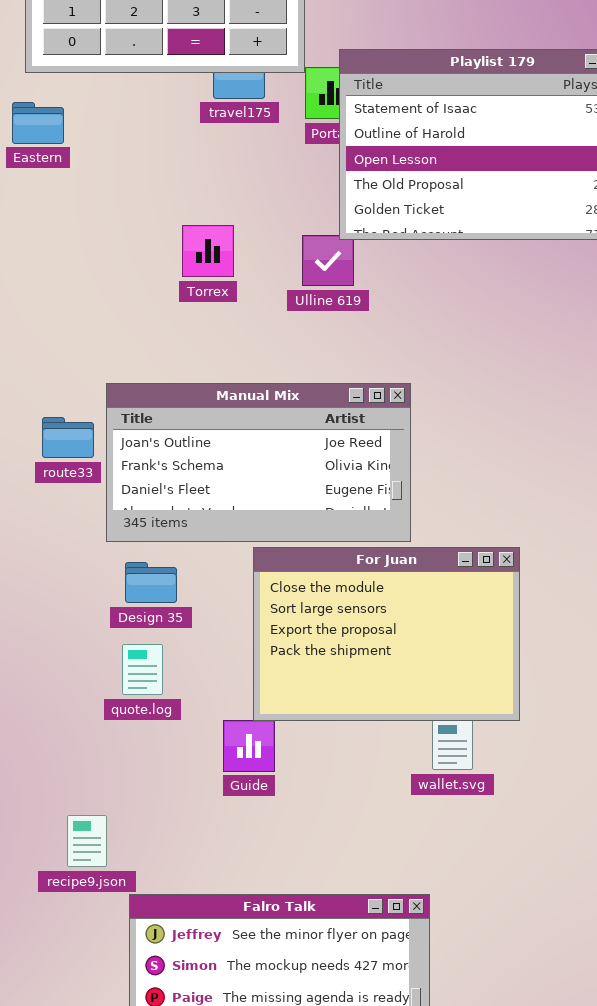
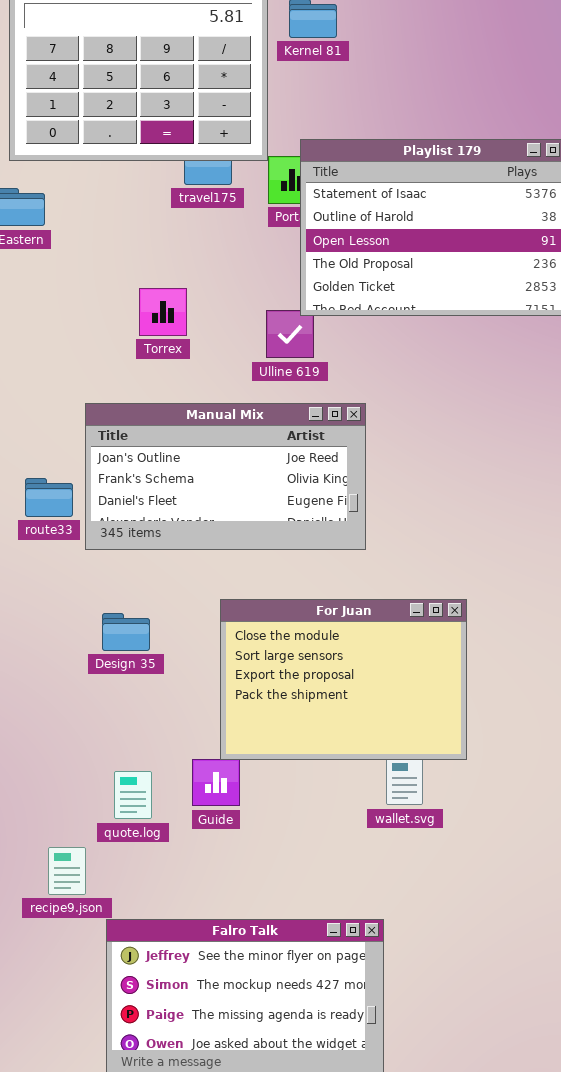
Torrex: [182,225,234,277] -> [139,288,187,336], moved
Manual Mix: [106,383,411,542] -> [85,403,366,550], moved
quote.log: [122,644,163,695] -> [114,771,152,819], moved

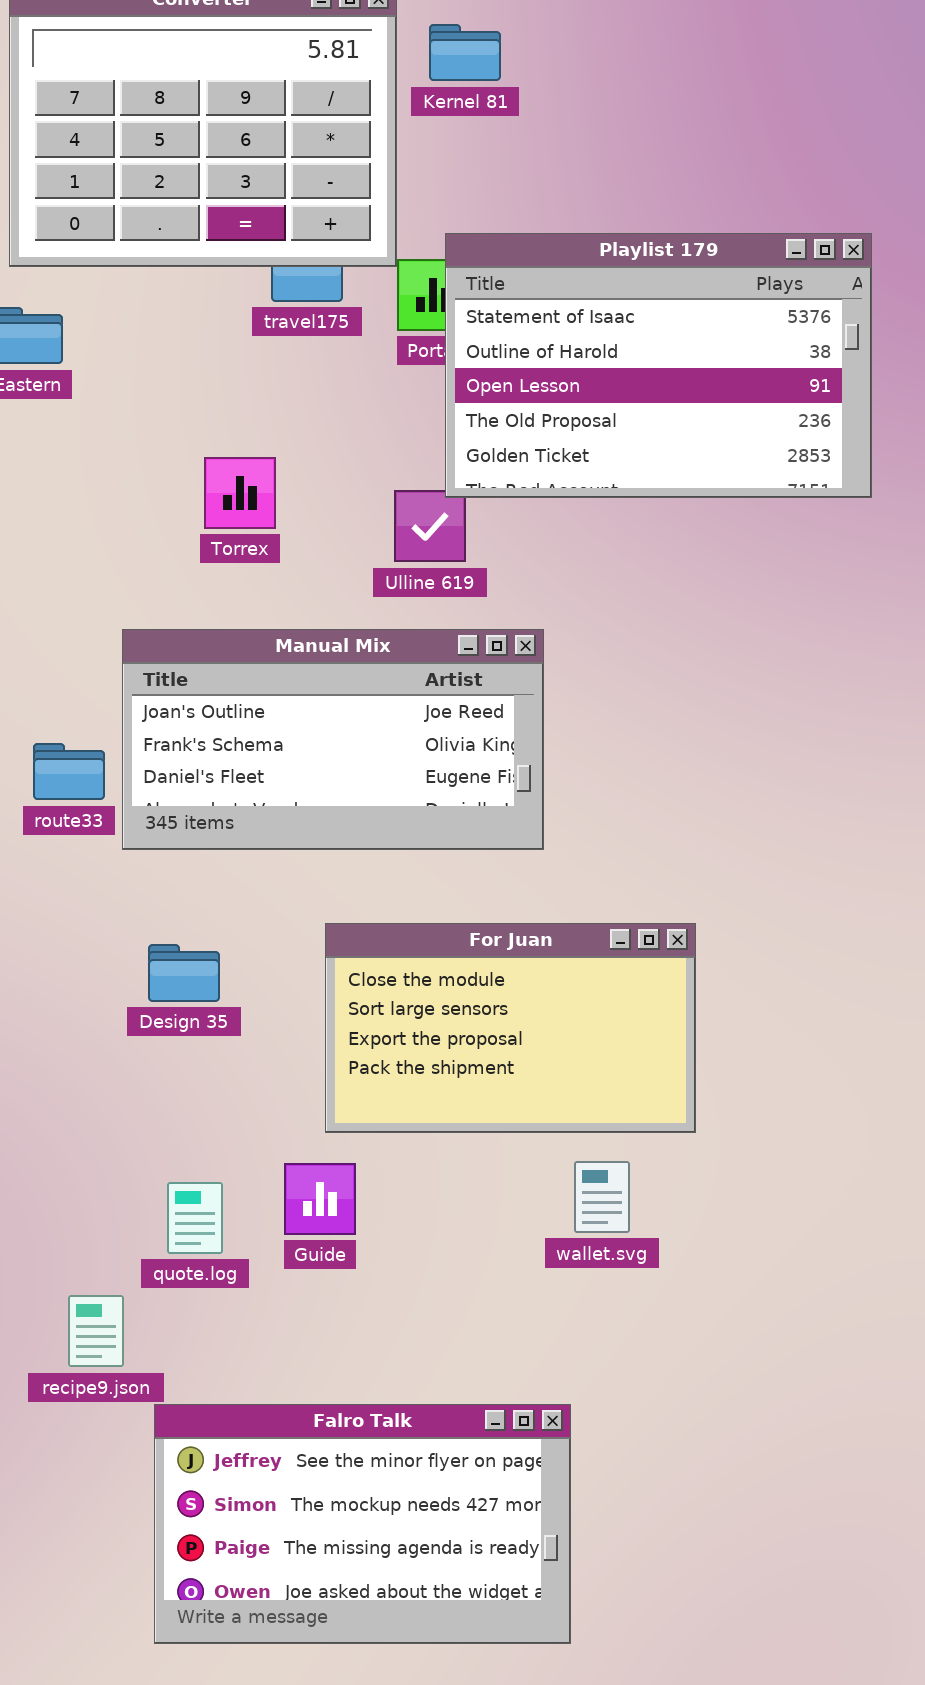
For Juan: [220,599,467,760] -> [325,923,696,1133], resized

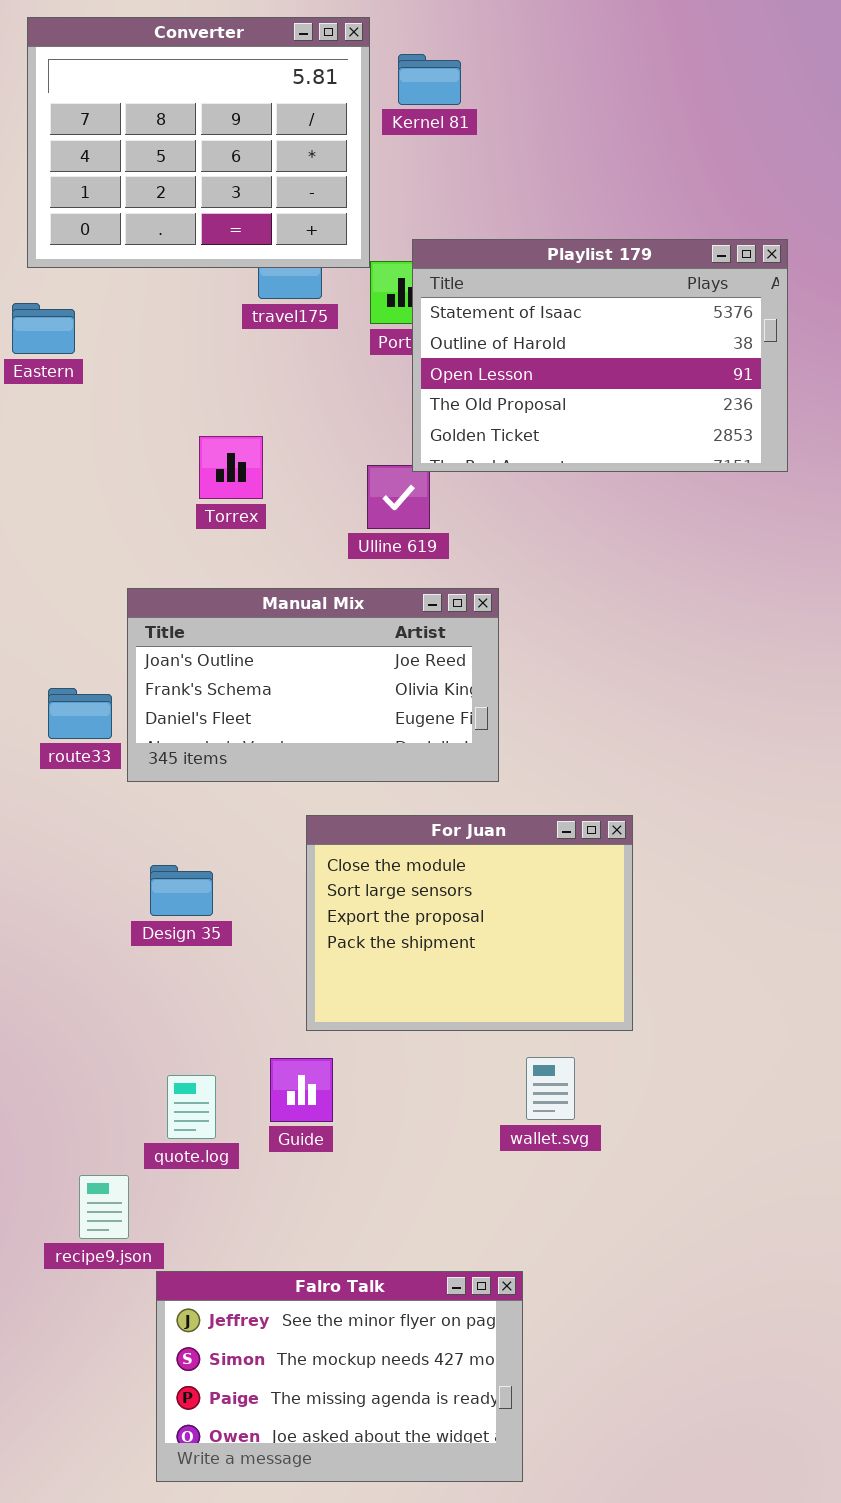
For Juan: [325,923,696,1133] -> [306,815,633,1031], resized

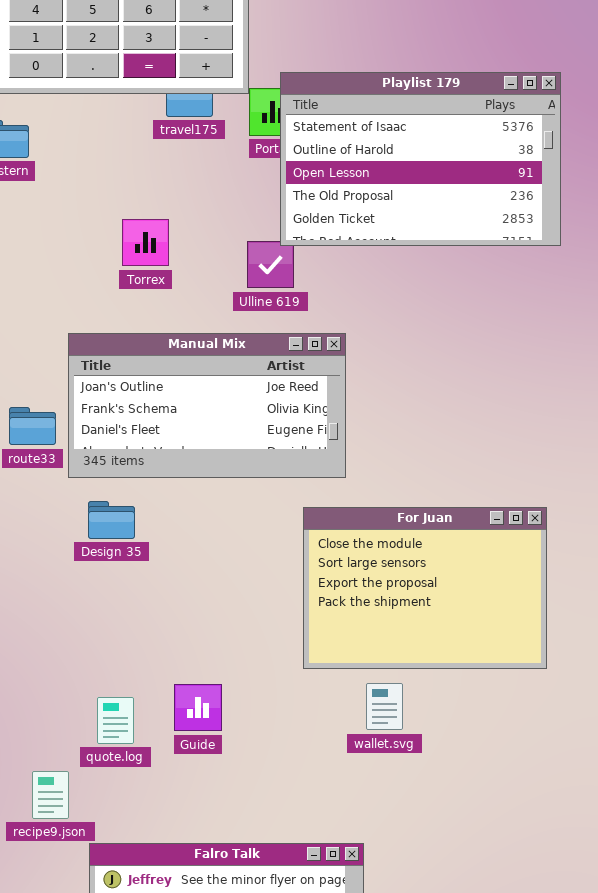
For Juan: [306,815,633,1031] -> [303,507,547,669], moved
Design 35: [150,865,213,916] -> [88,501,135,539], moved

